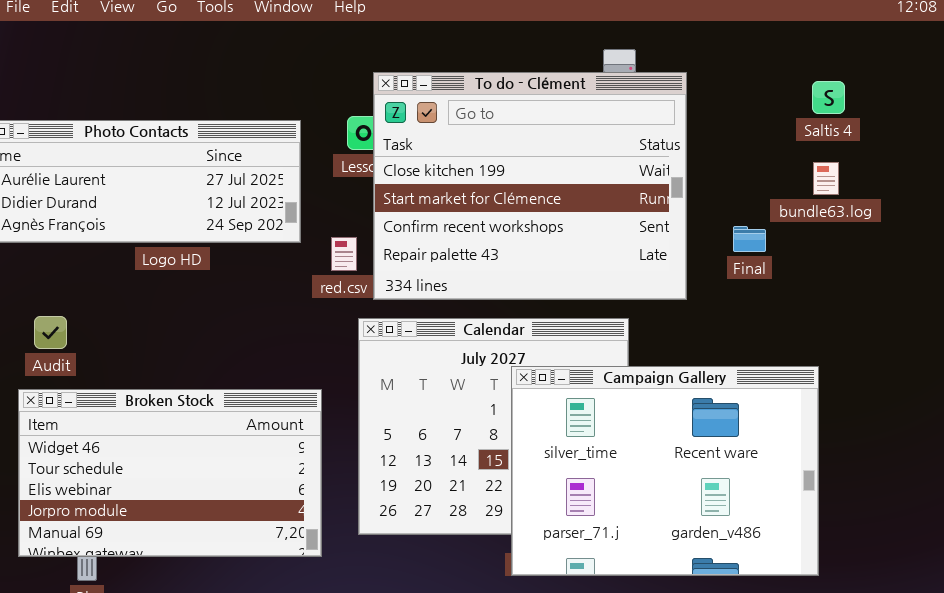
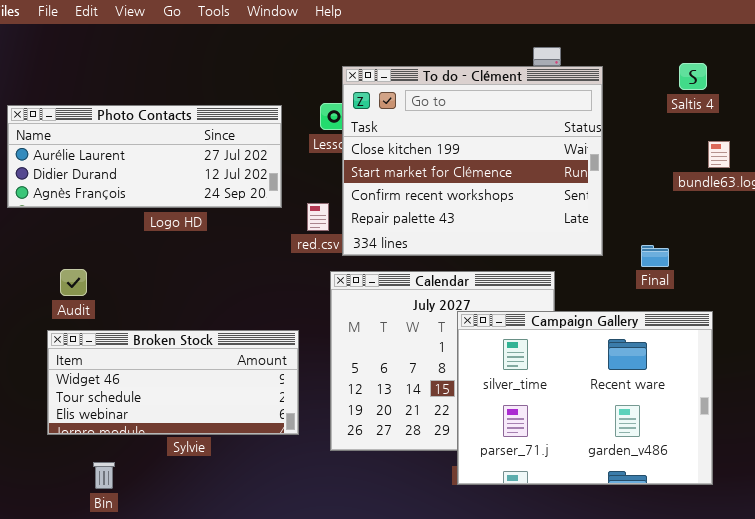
Saltis 4: [812,81,845,114] -> [679,63,707,90], moved
Final: [733,226,766,252] -> [641,245,669,267], moved
Broken Stock: [18,389,322,557] -> [47,330,299,435], resized

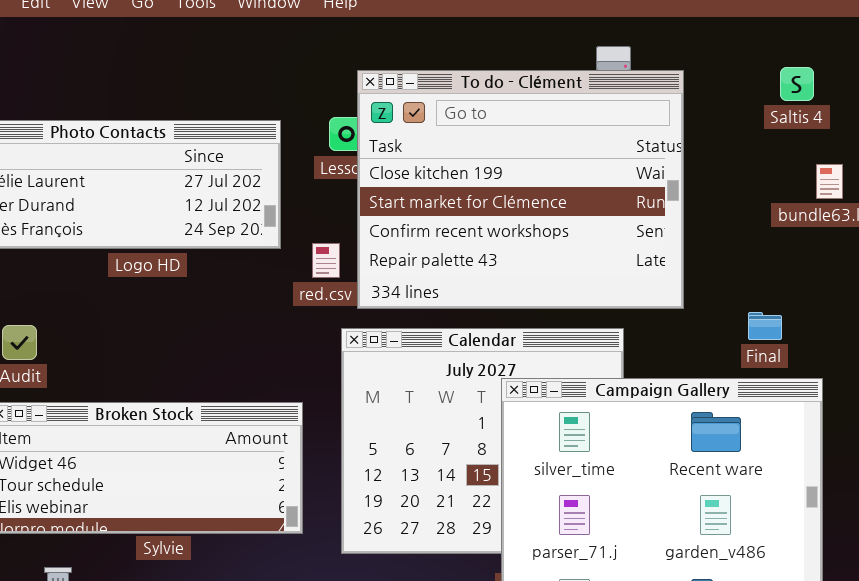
Final: [641,245,669,267] -> [748,312,782,340], moved

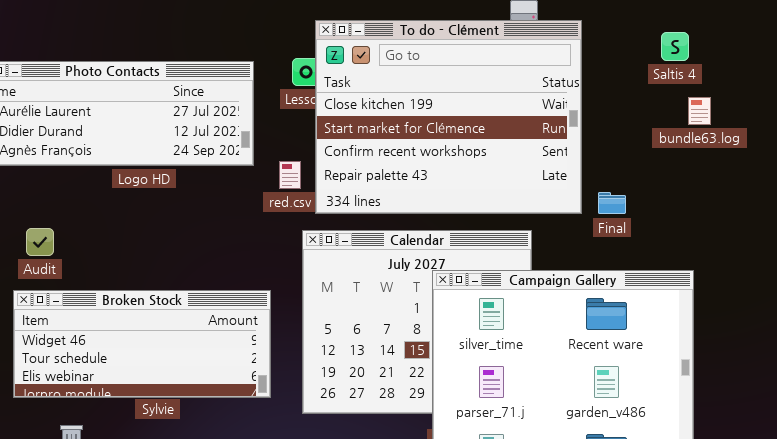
Saltis 4: [780,67,814,101] -> [661,32,689,61], moved
Final: [748,312,782,340] -> [598,192,626,214], moved

